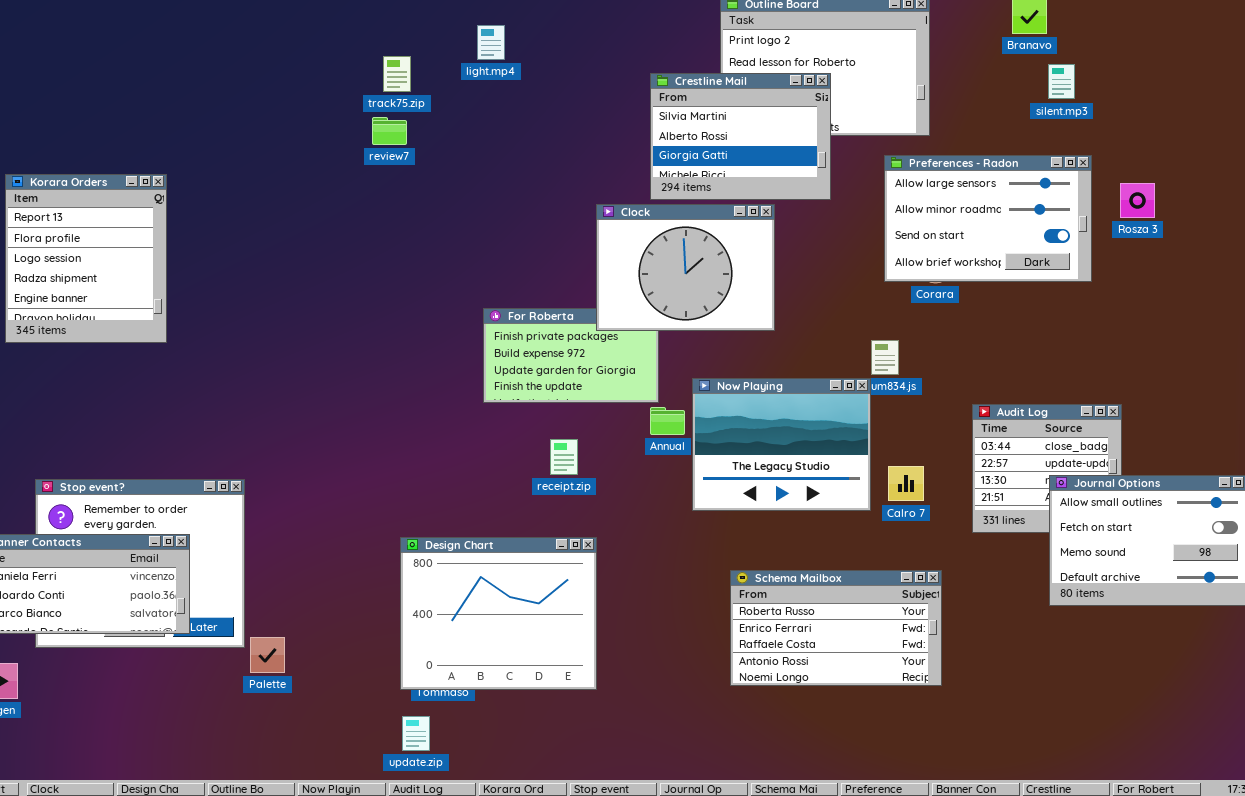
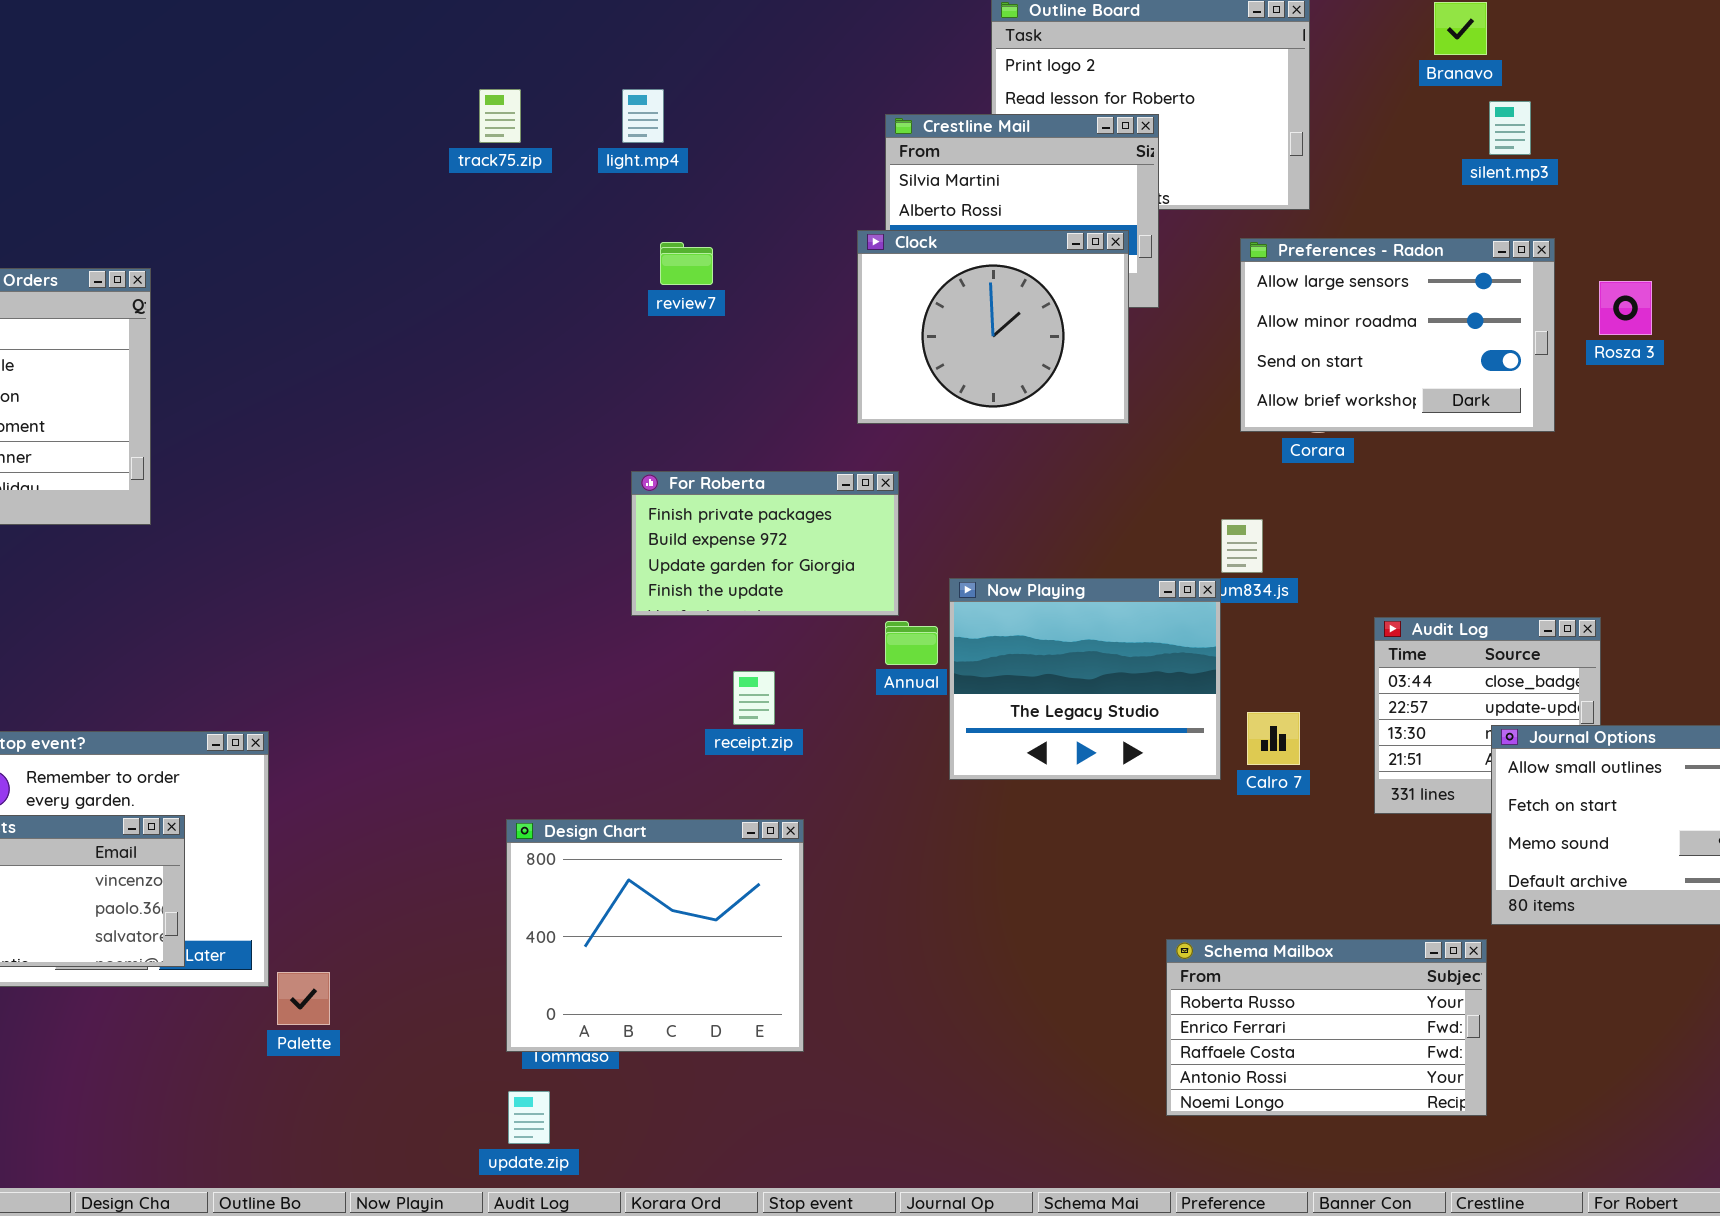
light.mp4: [477,25,505,60] -> [622,89,664,143], moved
review7: [372,117,407,145] -> [660,242,713,285], moved
Clock: [596,204,775,331] -> [857,230,1129,424], moved
Schema Mailbox: [730,570,942,686] -> [1166,939,1487,1116], moved

